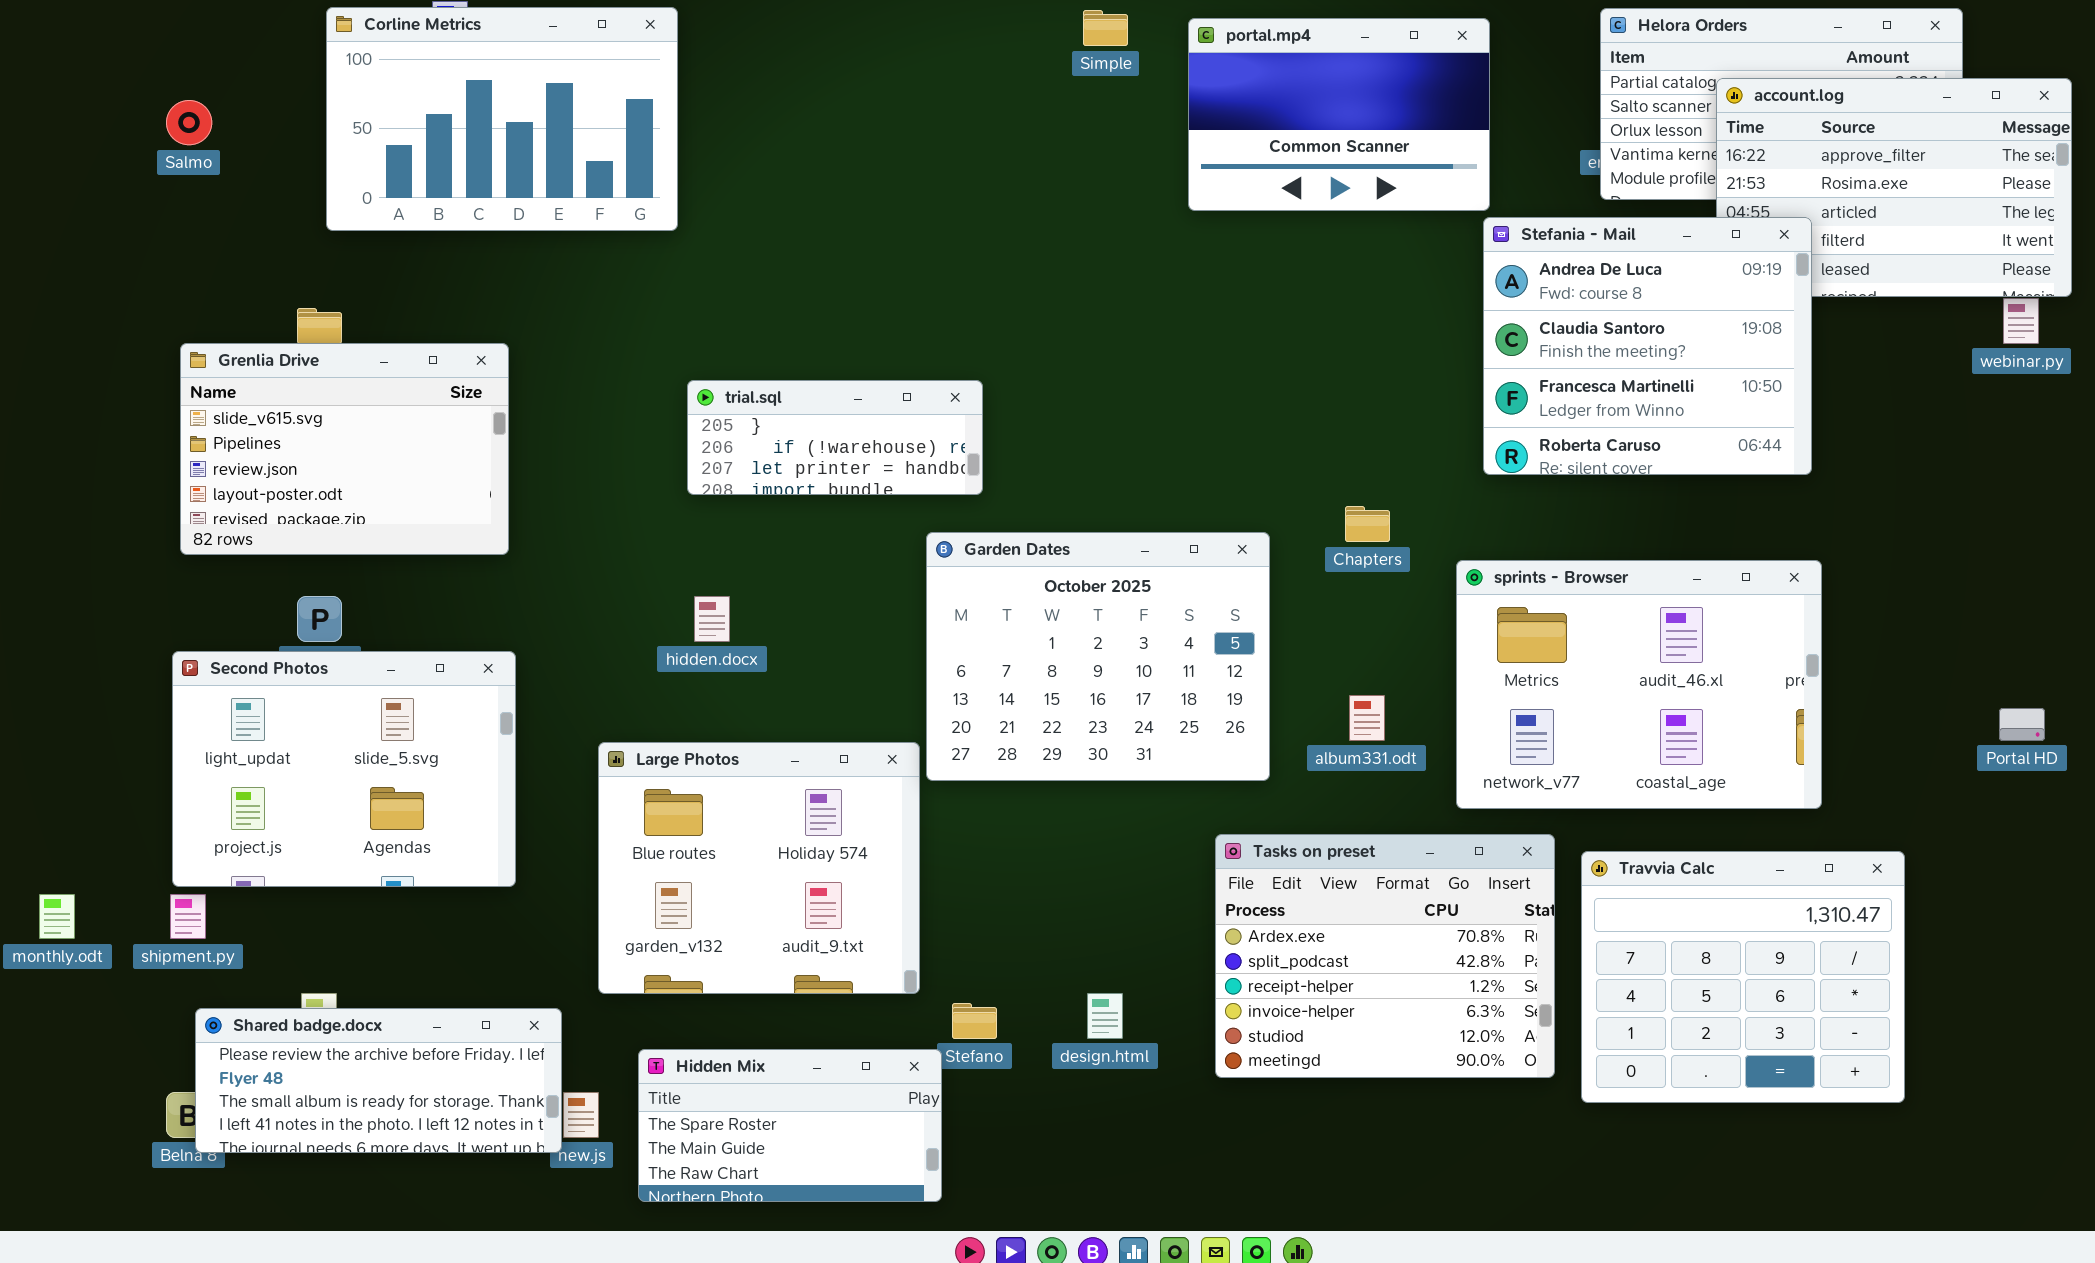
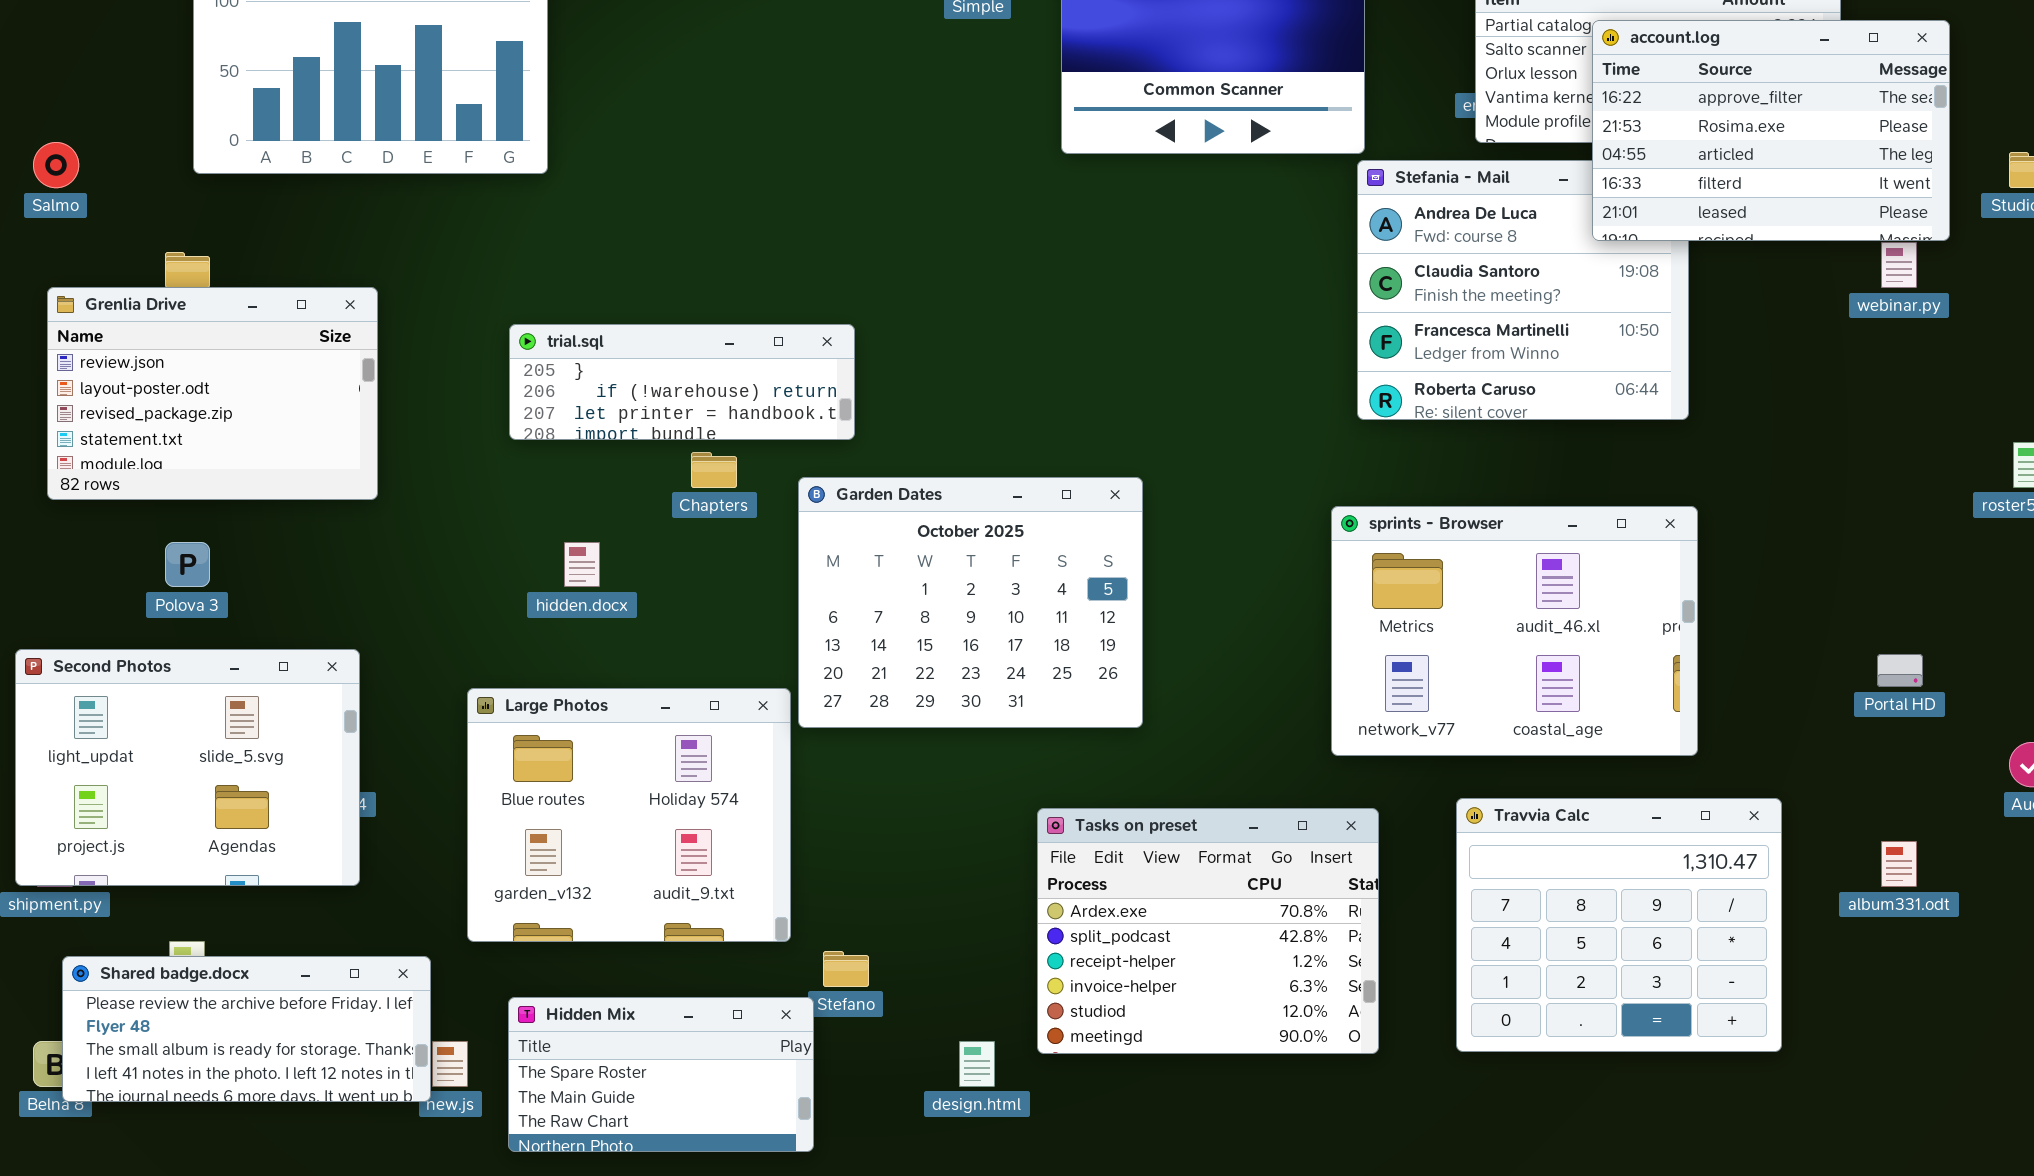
account.log: [1716,78,2072,297] -> [1592,20,1950,241], raised
Salmo: [166,100,212,145] -> [33,142,79,188], moved
Grenlia Drive: [180,343,509,555] -> [47,287,378,500], scrolled down 2 rows
trial.sql: [687,380,983,495] -> [509,324,855,440], resized
Chapters: [1345,506,1390,542] -> [691,452,737,488], moved
Second Photos: [172,651,516,887] -> [15,649,360,886], moved
album331.odt: [1349,695,1385,741] -> [1881,841,1917,887], moved
Tasks on preset: [1215,834,1555,1078] -> [1037,808,1379,1054], moved
design.html: [1087,993,1123,1039] -> [959,1041,995,1087], moved

